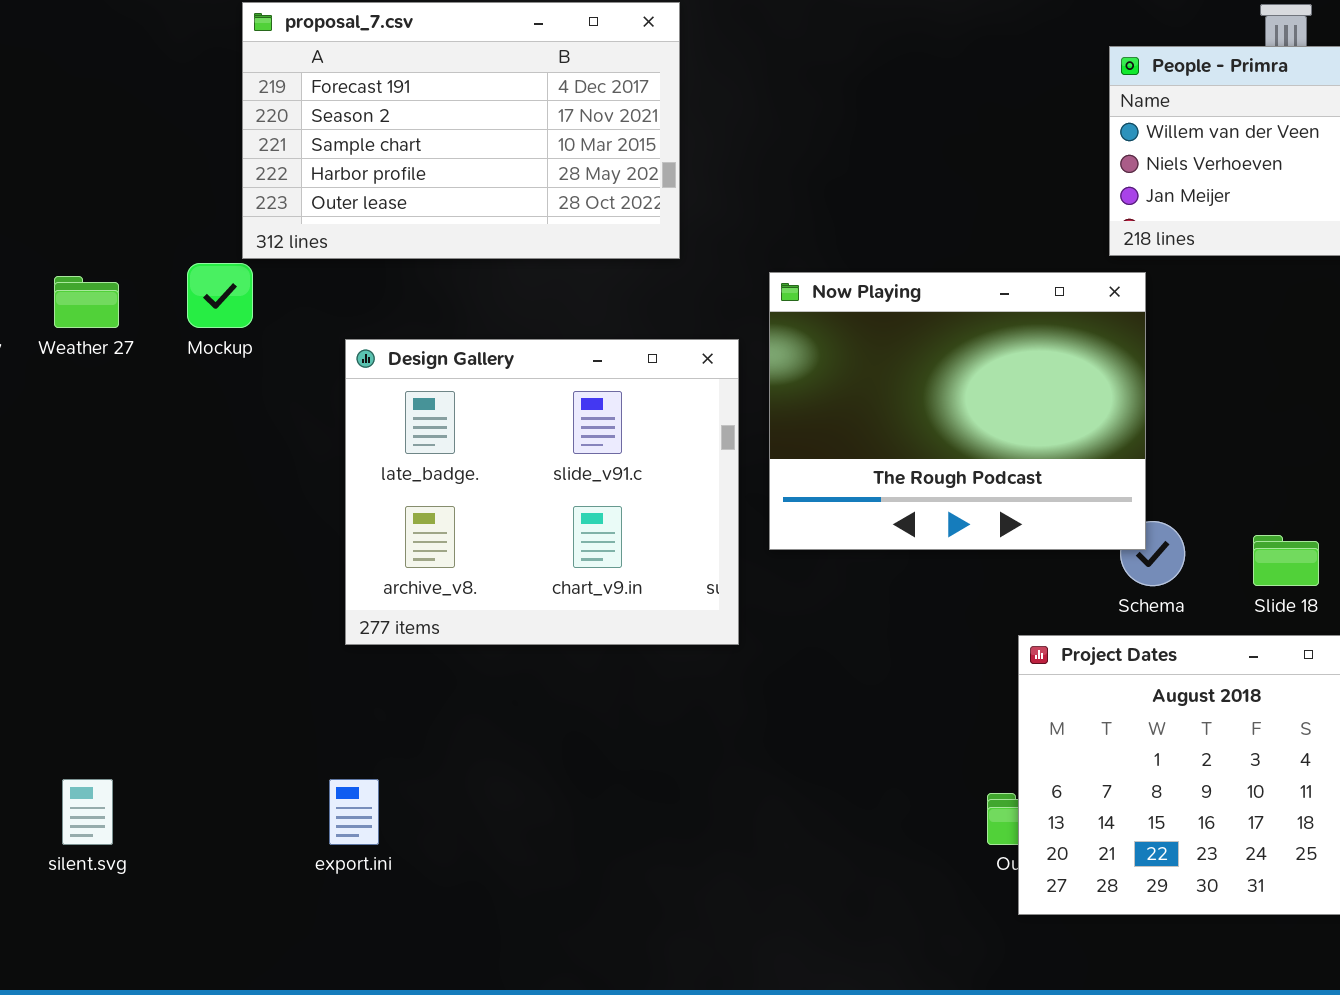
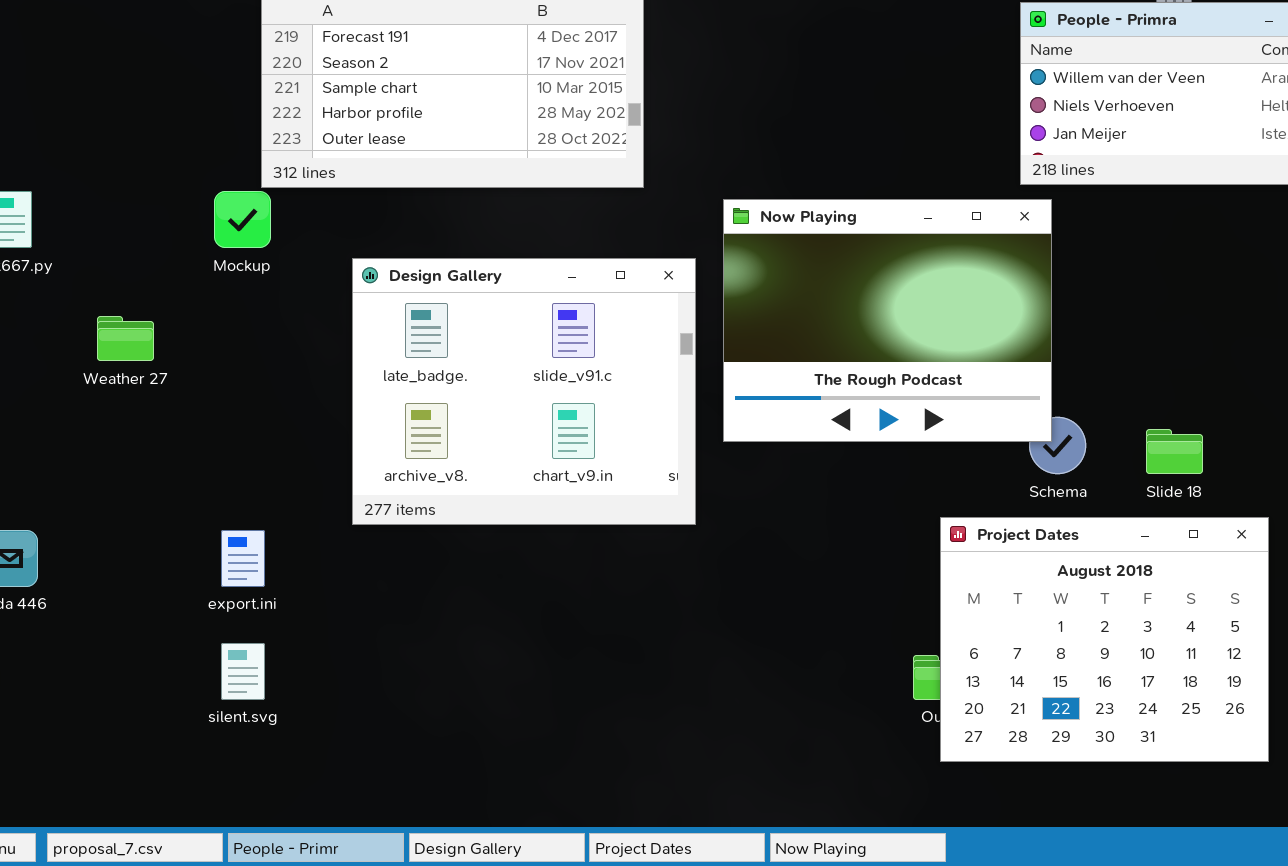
Weather 27: [54,276,119,328] -> [97,316,154,361], moved
silent.svg: [62,779,113,845] -> [221,643,265,700], moved
export.ini: [329,779,379,845] -> [221,530,265,587], moved

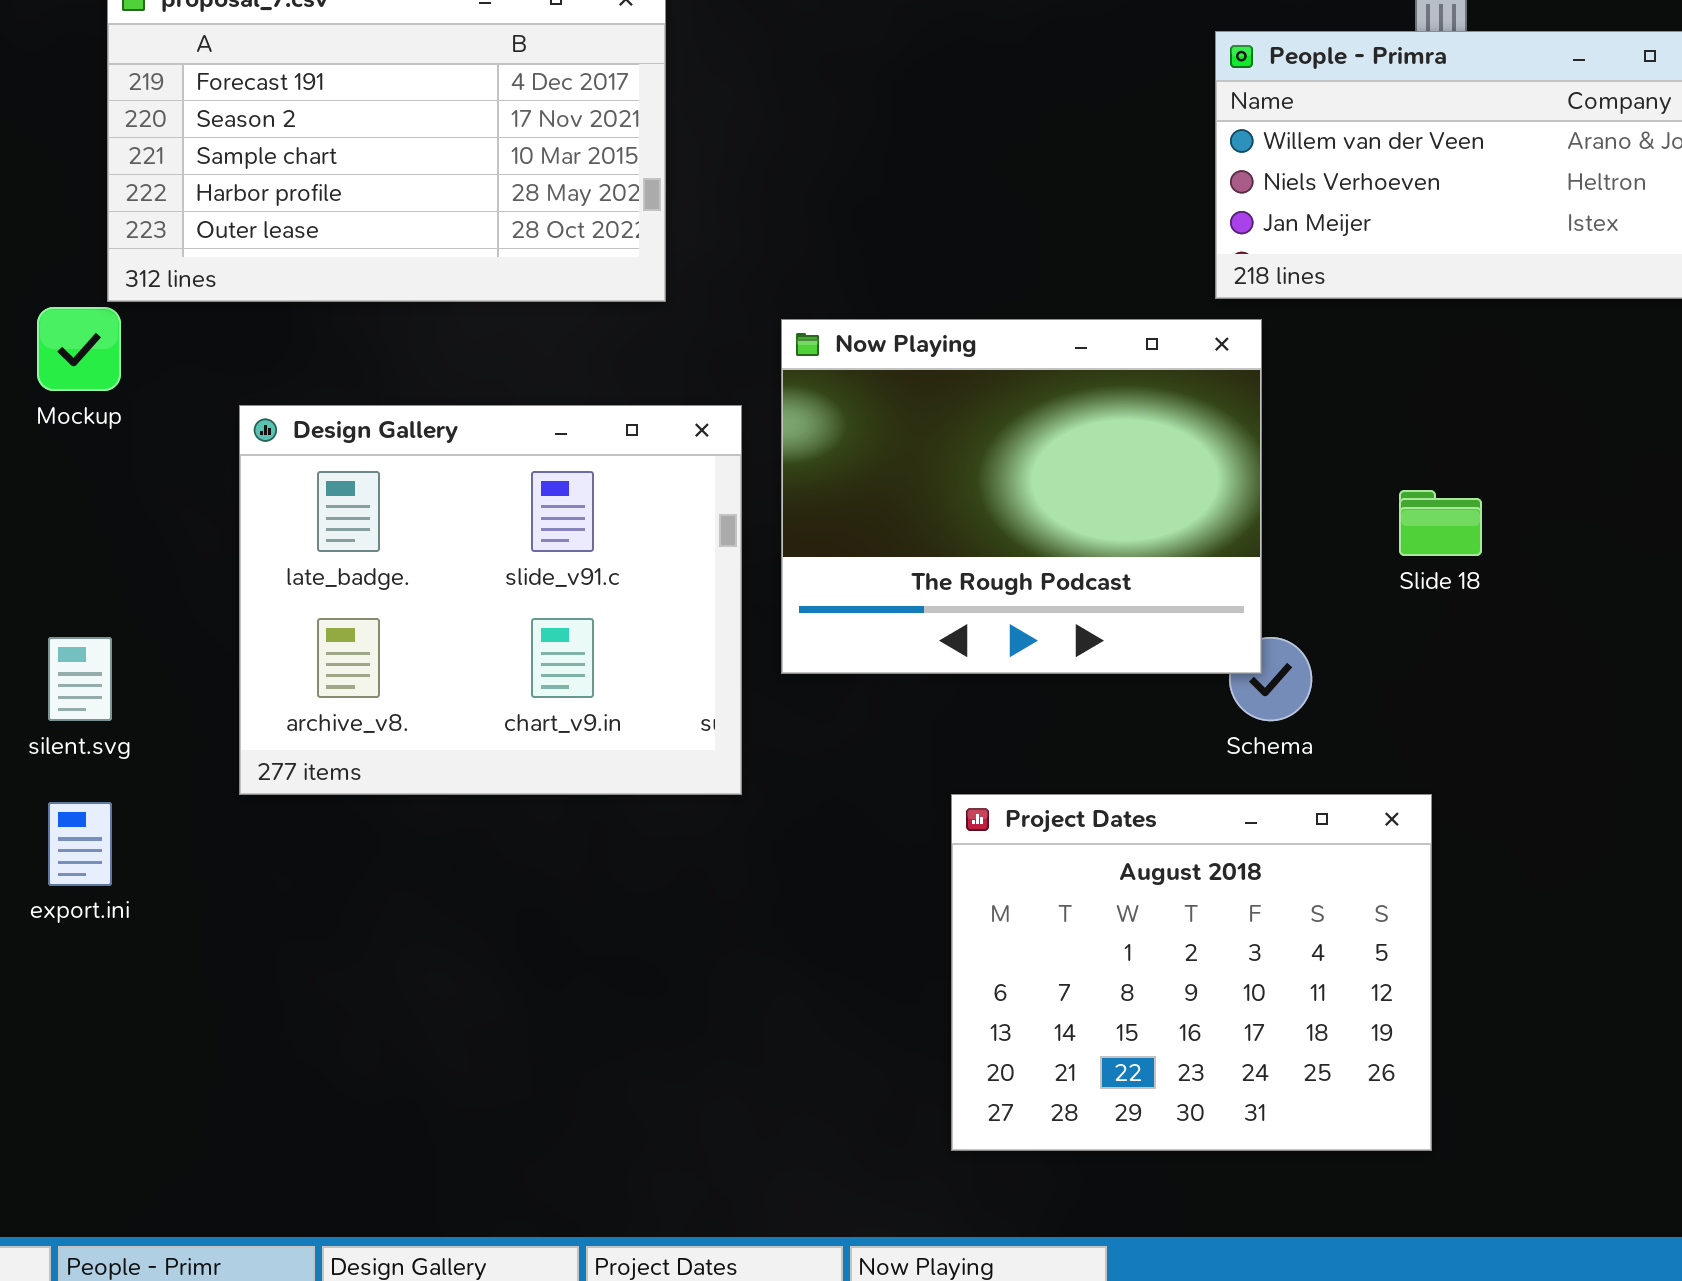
Slide 18: [1146,429,1203,474] -> [1399,490,1482,556], moved
Project Dates: [940,517,1269,762] -> [951,794,1432,1151], moved
silent.svg: [221,643,265,700] -> [48,637,112,721], moved

